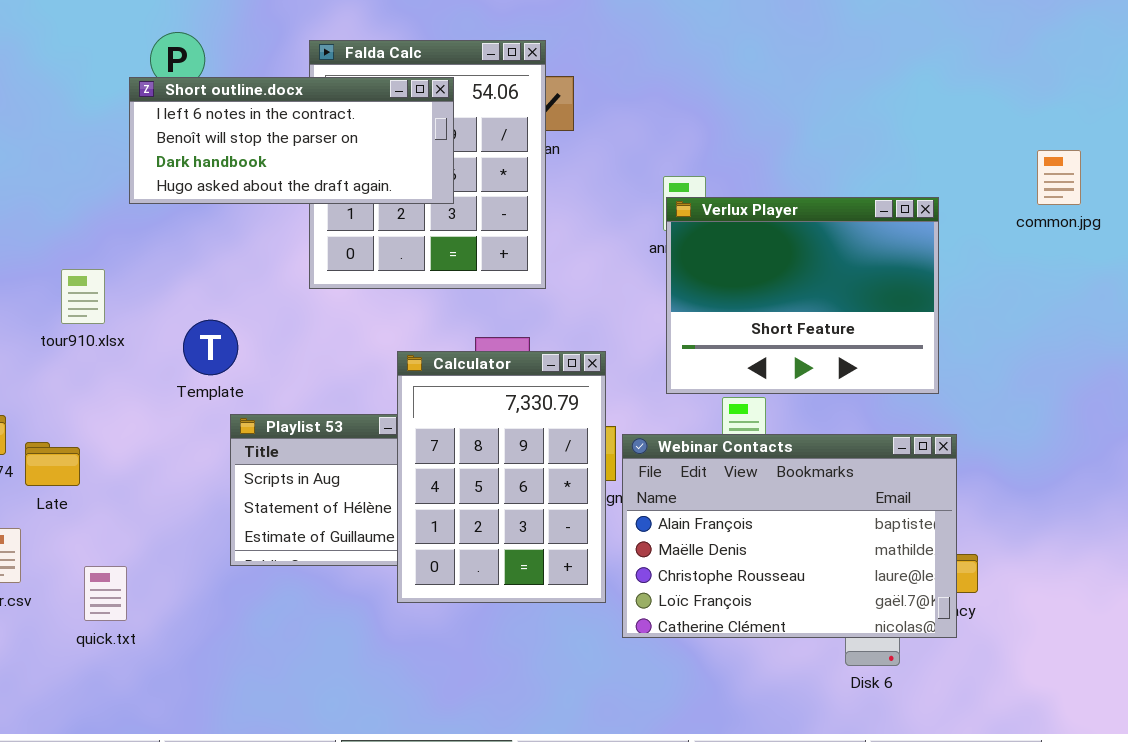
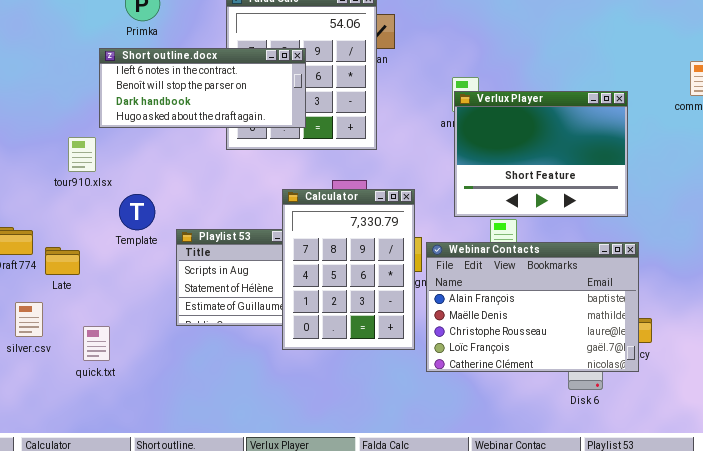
Short outline.docx: [129,77,454,204] -> [99,48,306,128], moved
Template: [183,320,238,375] -> [119,194,155,230], moved

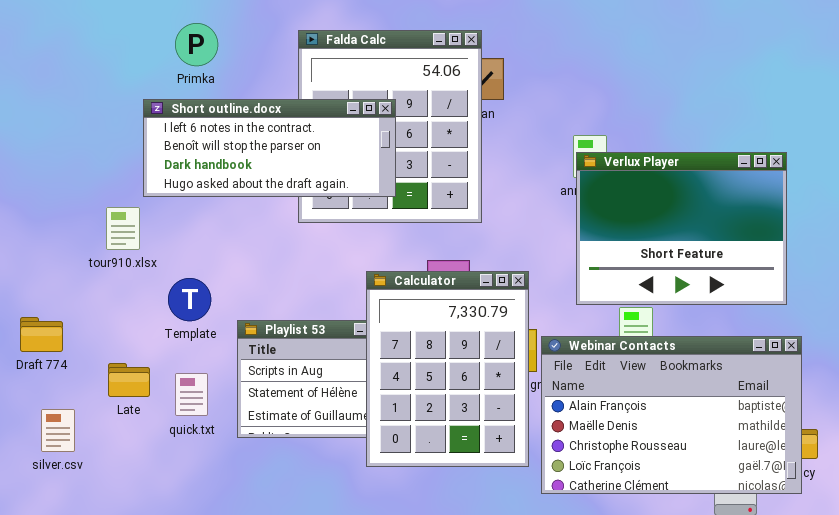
Late: [45,247,80,275] -> [108,363,150,397], moved
quick.txt: [83,326,110,361] -> [175,373,208,416], moved

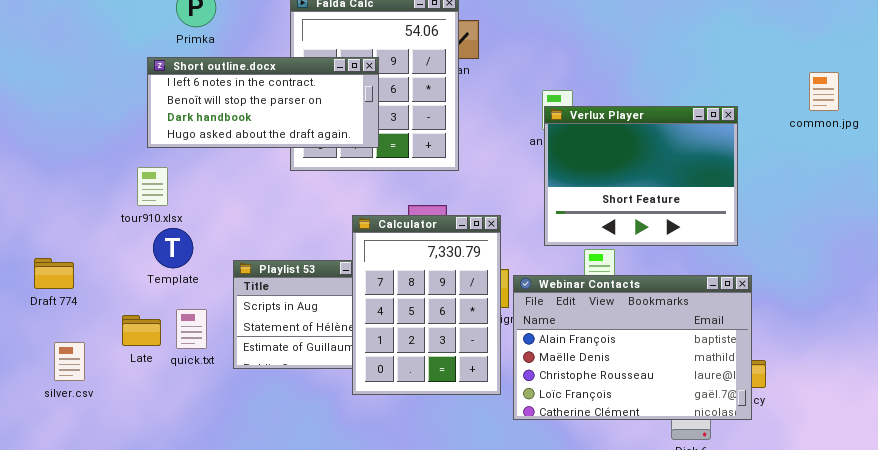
tour910.xlsx: [106,207,140,250] -> [137,167,168,206], moved
Template: [168,278,211,321] -> [153,228,193,268], moved
Late: [108,363,150,397] -> [122,315,161,346], moved

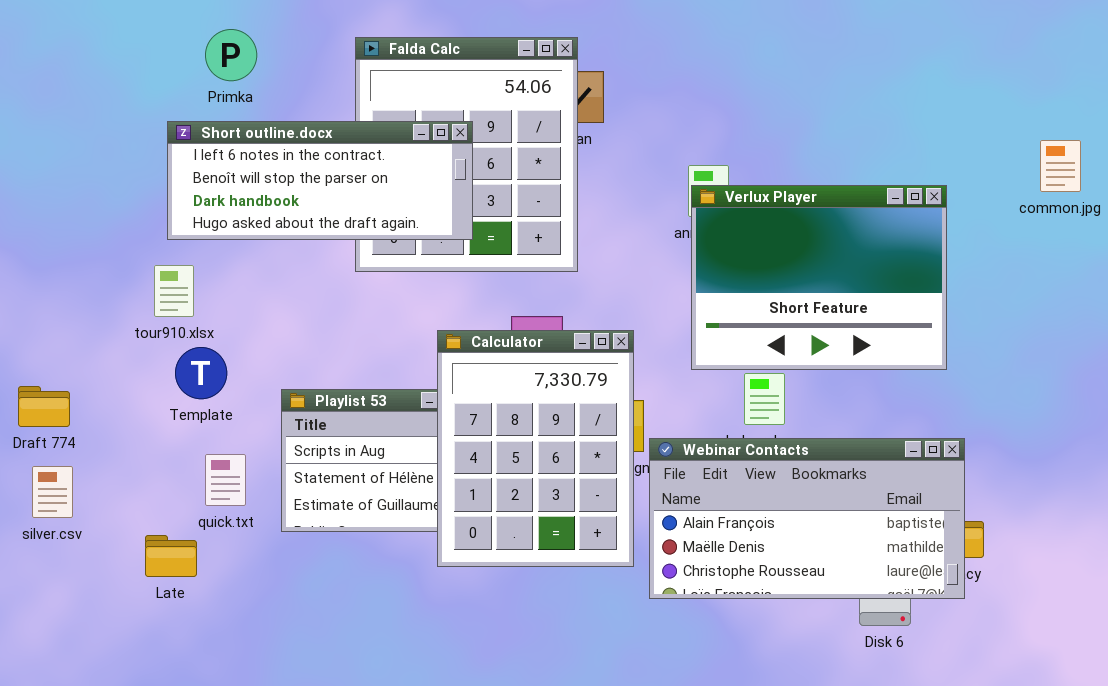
Webinar Contacts: [513,275,752,420] -> [649,438,965,599], resized
Late: [122,315,161,346] -> [145,535,197,577], moved
silver.csv: [54,342,85,381] -> [32,466,73,518], moved

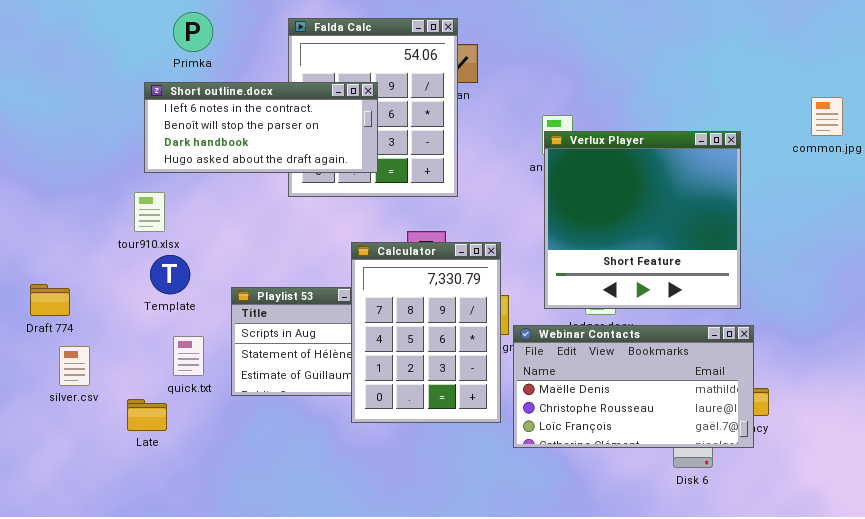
Verlux Player: [691,185,947,370] -> [544,131,741,309], resized
Webinar Contacts: [649,438,965,599] -> [513,325,754,448], scrolled down 1 row
silver.csv: [32,466,73,518] -> [59,346,90,386], moved

